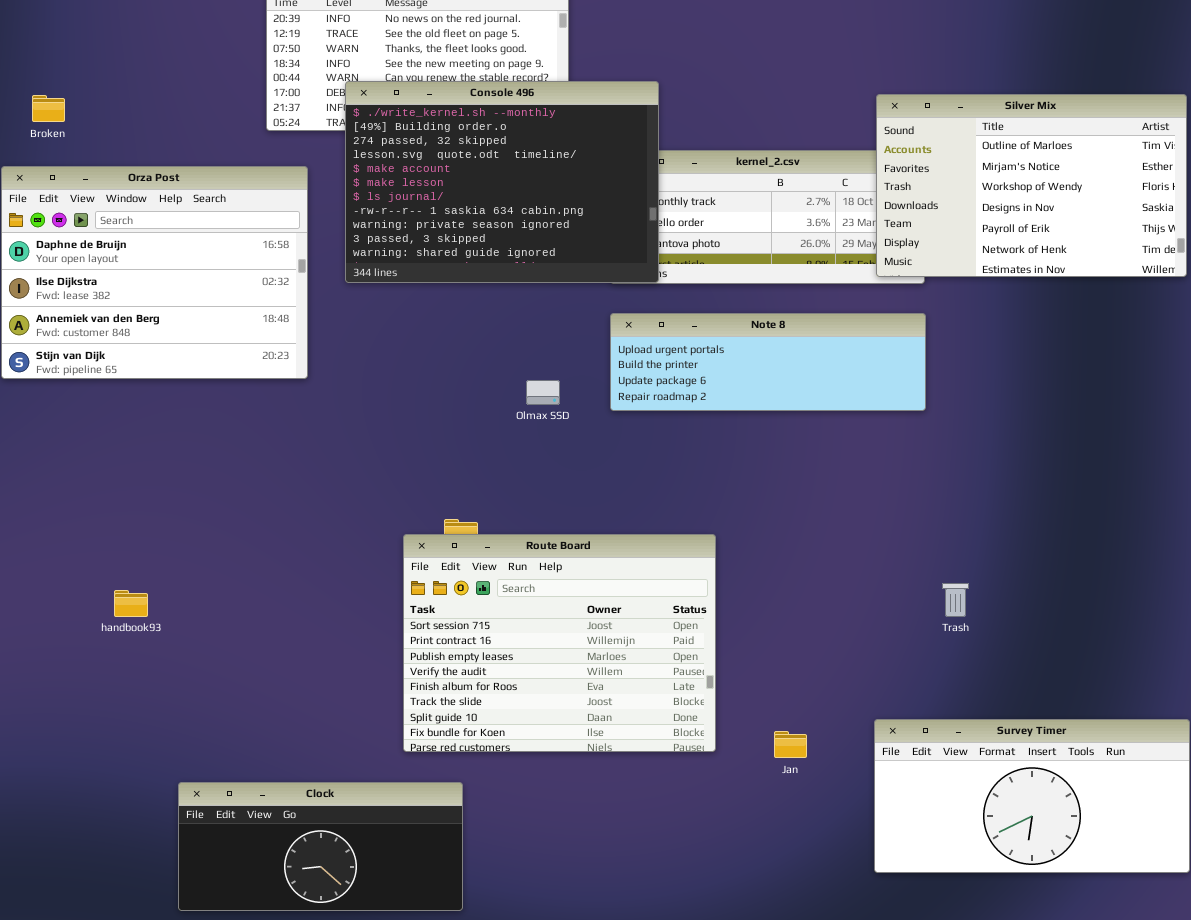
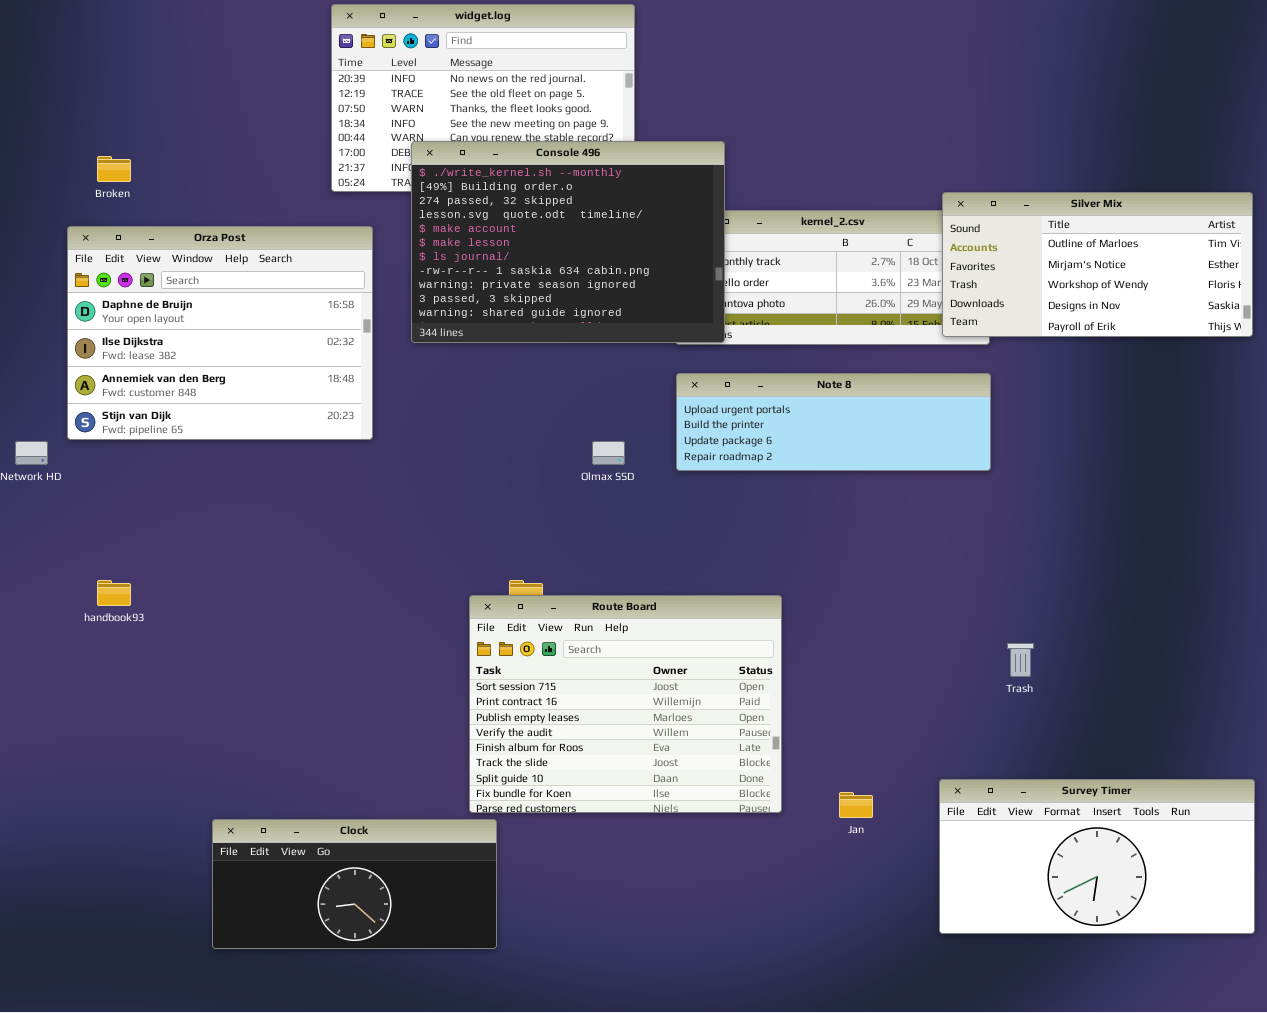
Silver Mix: [876,94,1187,277] -> [942,192,1253,337], resized
handbook93: [114,590,148,617] -> [97,580,131,606], moved
Clock: [178,782,463,911] -> [212,819,497,949], moved

